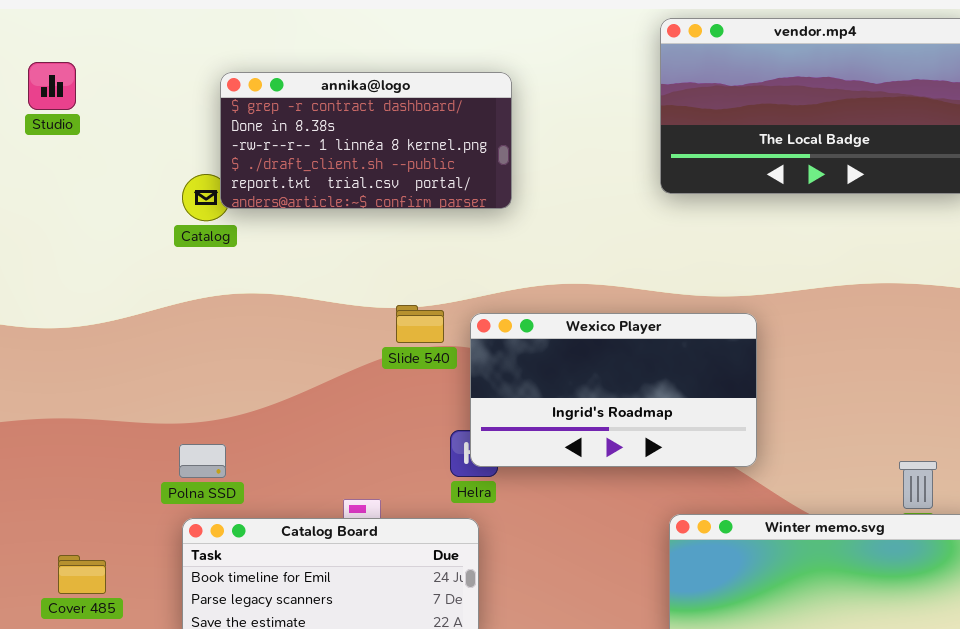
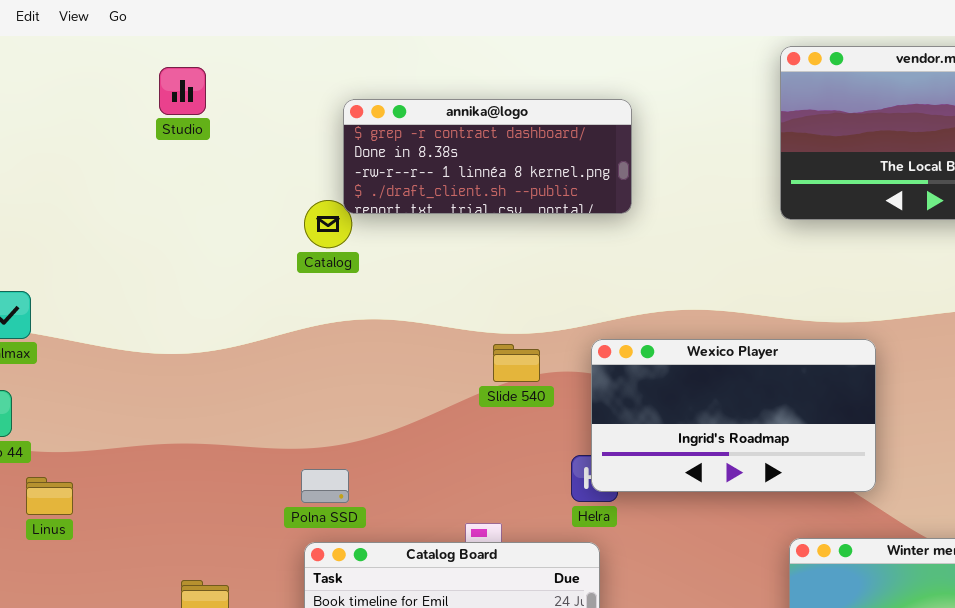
Studio: [28,62,76,110] -> [159,67,206,115], moved
annika@logo: [220,72,512,209] -> [343,99,632,214], resized
Slide 540: [396,305,444,343] -> [493,344,540,382], moved

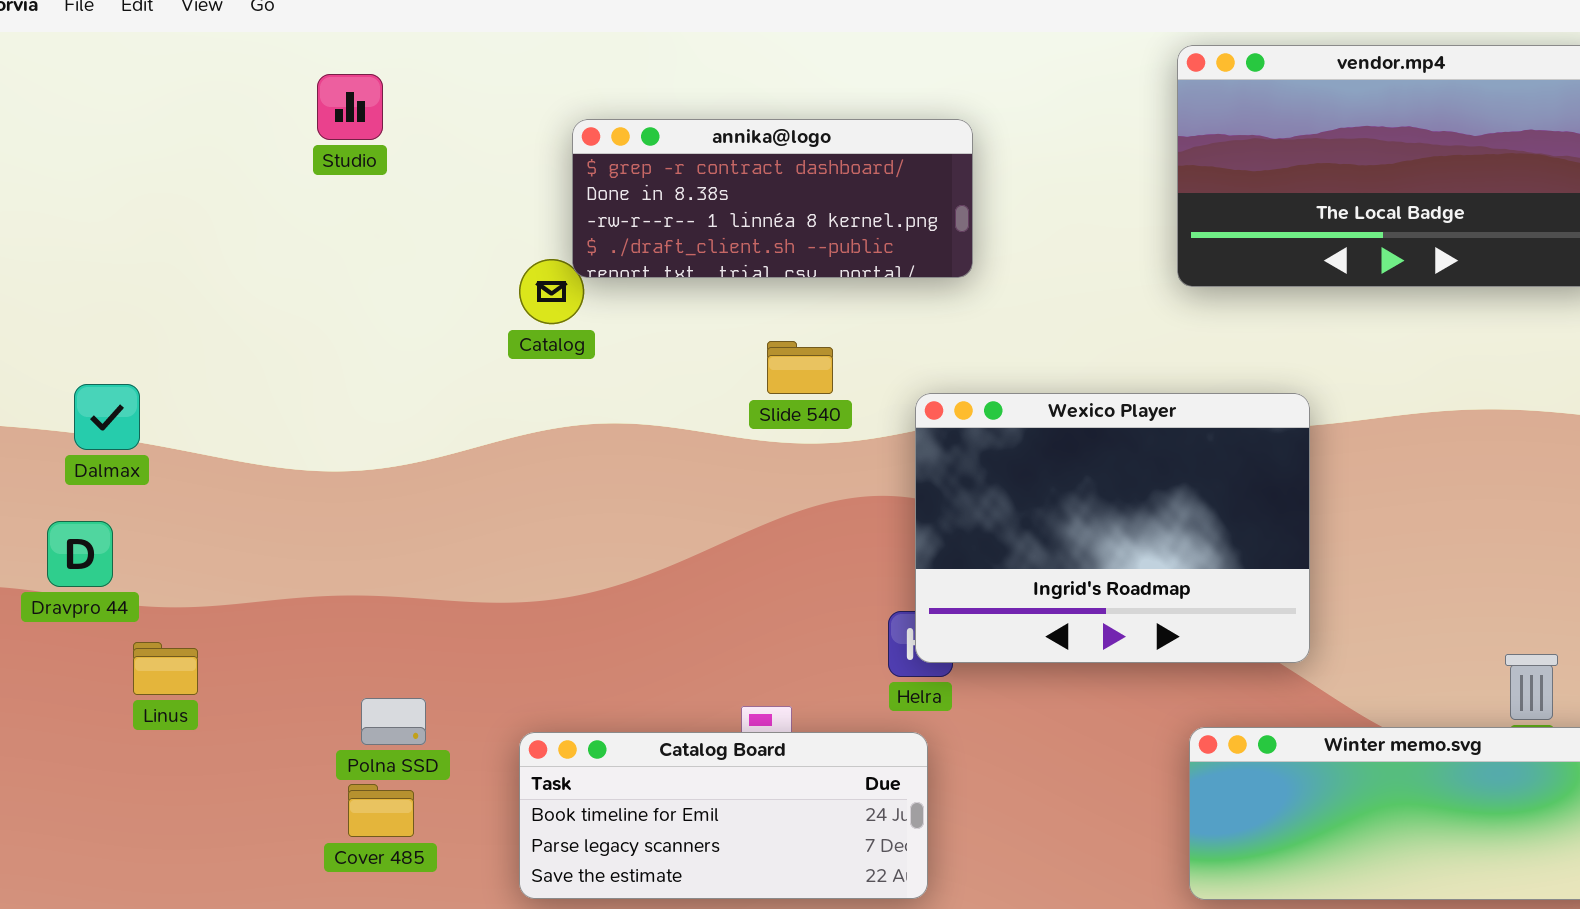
Wexico Player: [591,339,876,492] -> [915,393,1310,663], resized
Slide 540: [493,344,540,382] -> [767,341,833,394], moved
Polna SSD: [301,469,349,503] -> [361,698,426,745], moved

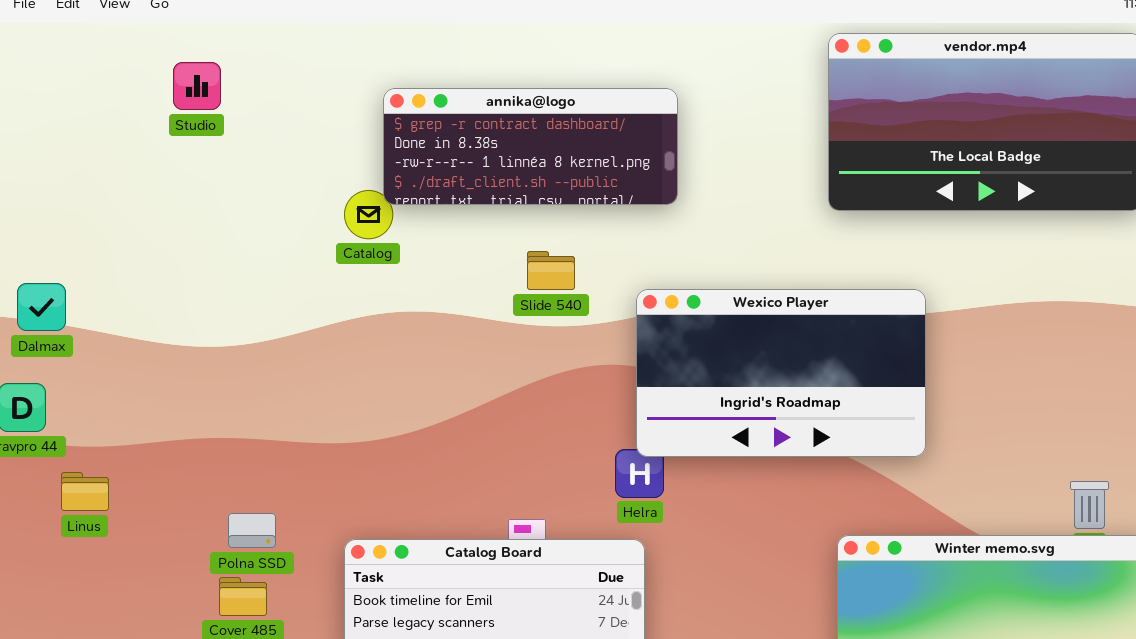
Studio: [317,74,383,140] -> [173,62,221,110], moved
Wexico Player: [915,393,1310,663] -> [636,289,926,457], resized

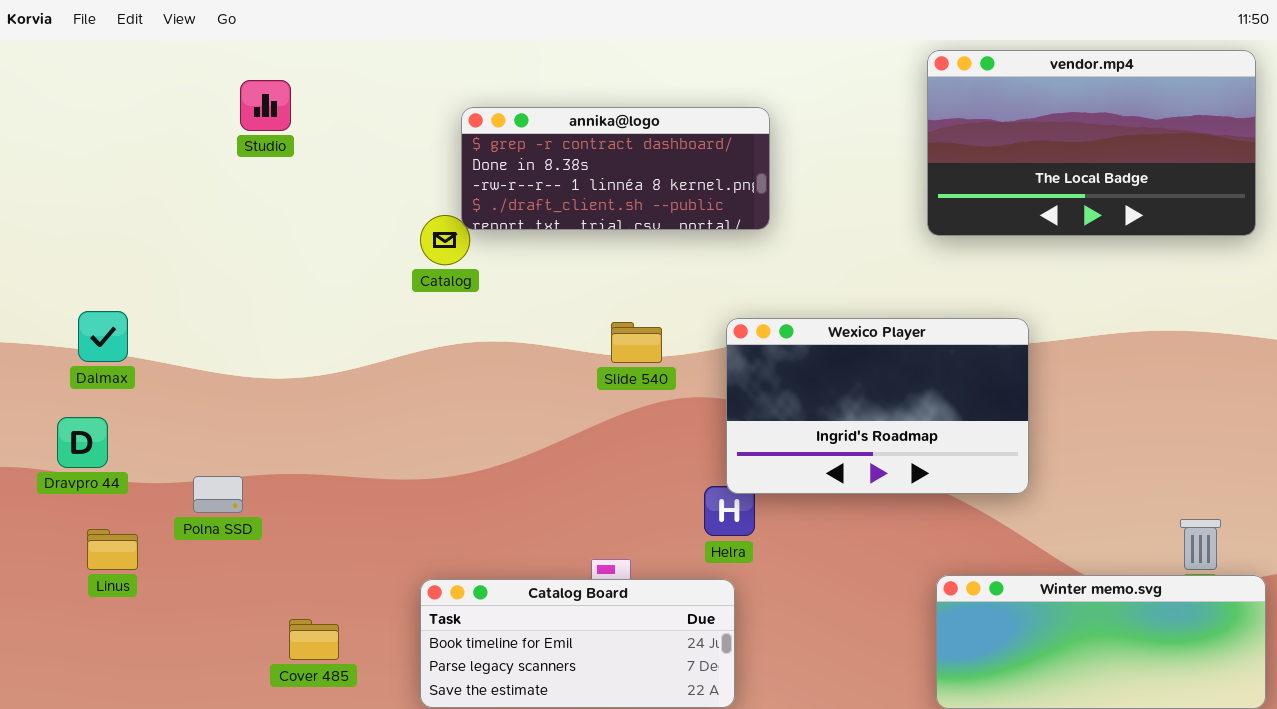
Slide 540: [527,251,575,290] -> [611,322,662,363], moved
Linus: [61,472,109,511] -> [87,529,138,570], moved
Polna SSD: [228,513,276,548] -> [193,476,243,513], moved

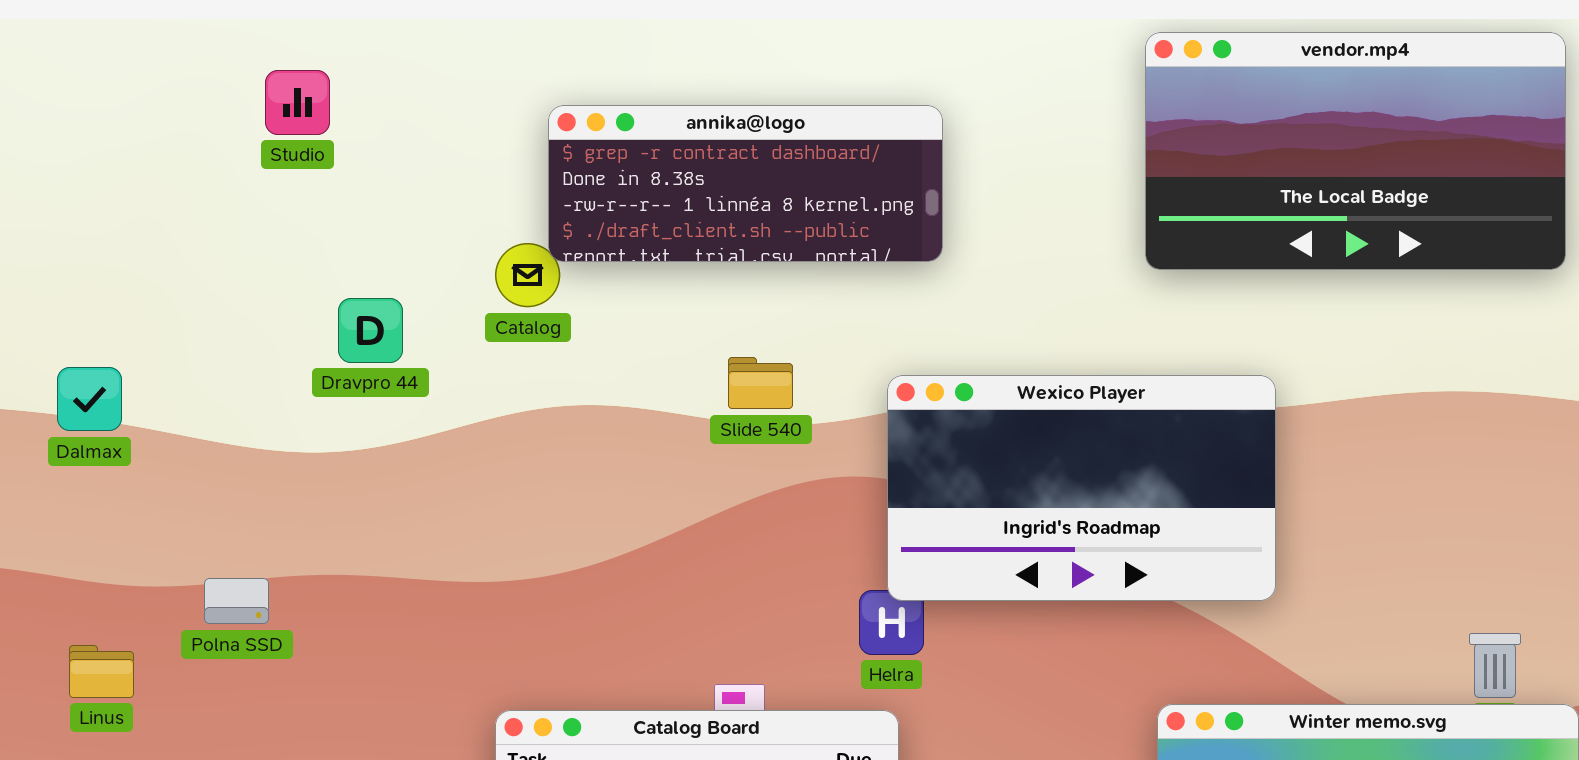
Slide 540: [611,322,662,363] -> [728,357,793,409], moved
Dravpro 44: [57,417,108,468] -> [338,298,403,363], moved

